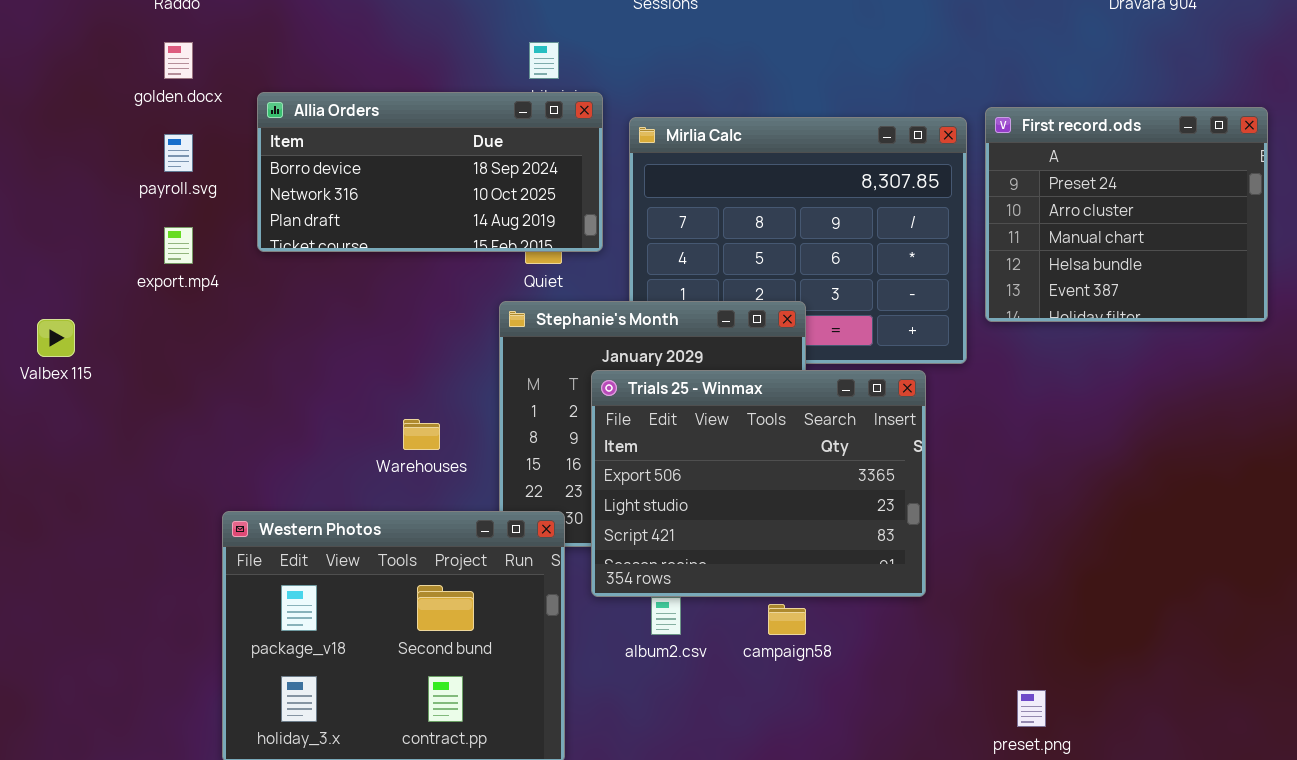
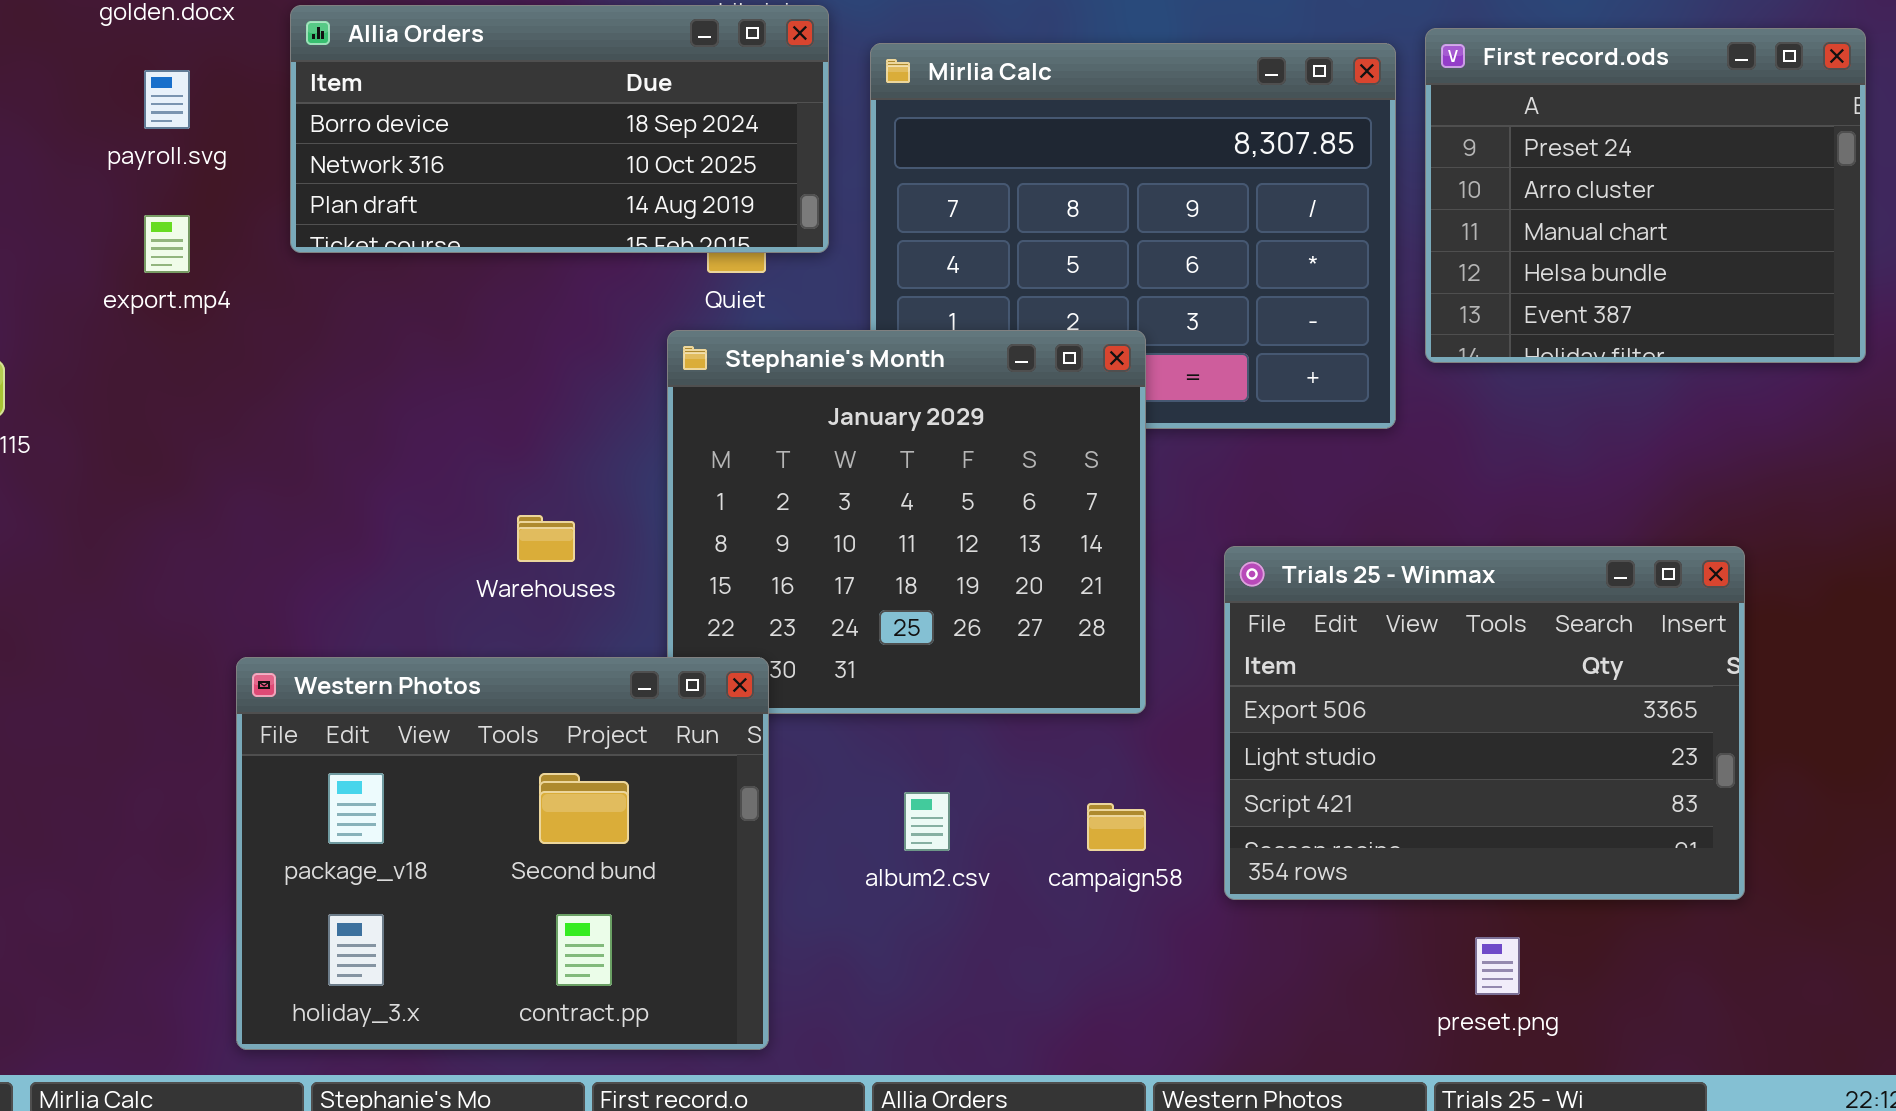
Trials 25 - Winmax: [591,370,926,597] -> [1224,546,1745,900], moved

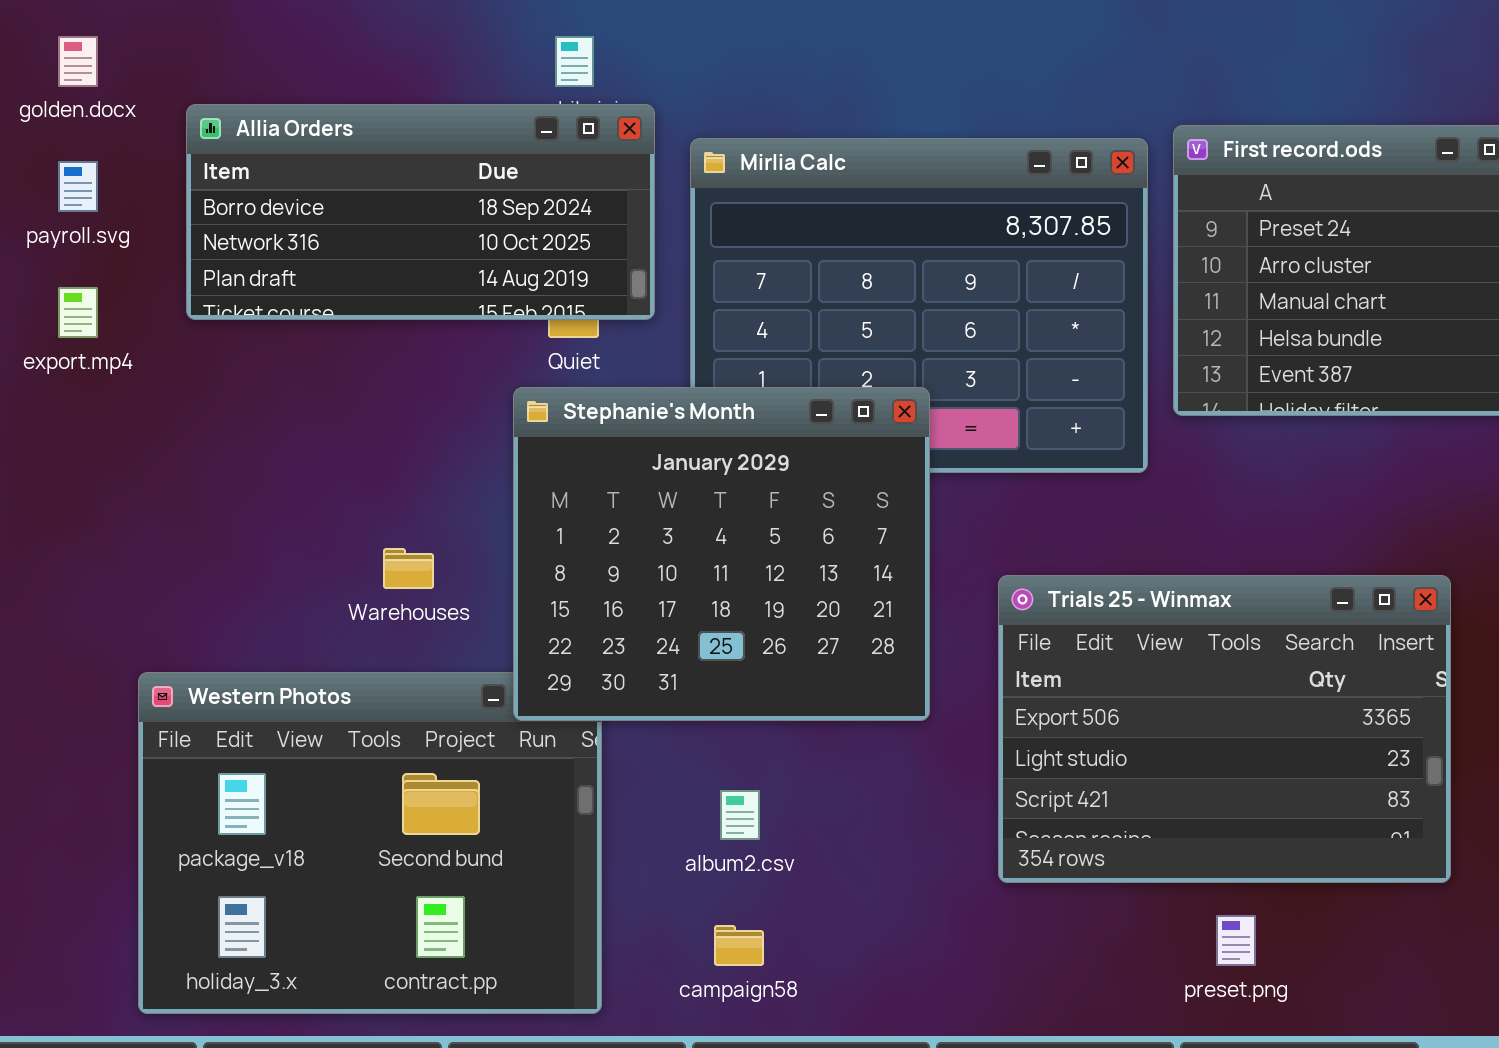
Stephanie's Month: [667,330,1146,714] -> [513,387,930,721], raised
campaign58: [1087,803,1146,851] -> [714,925,764,966], moved

